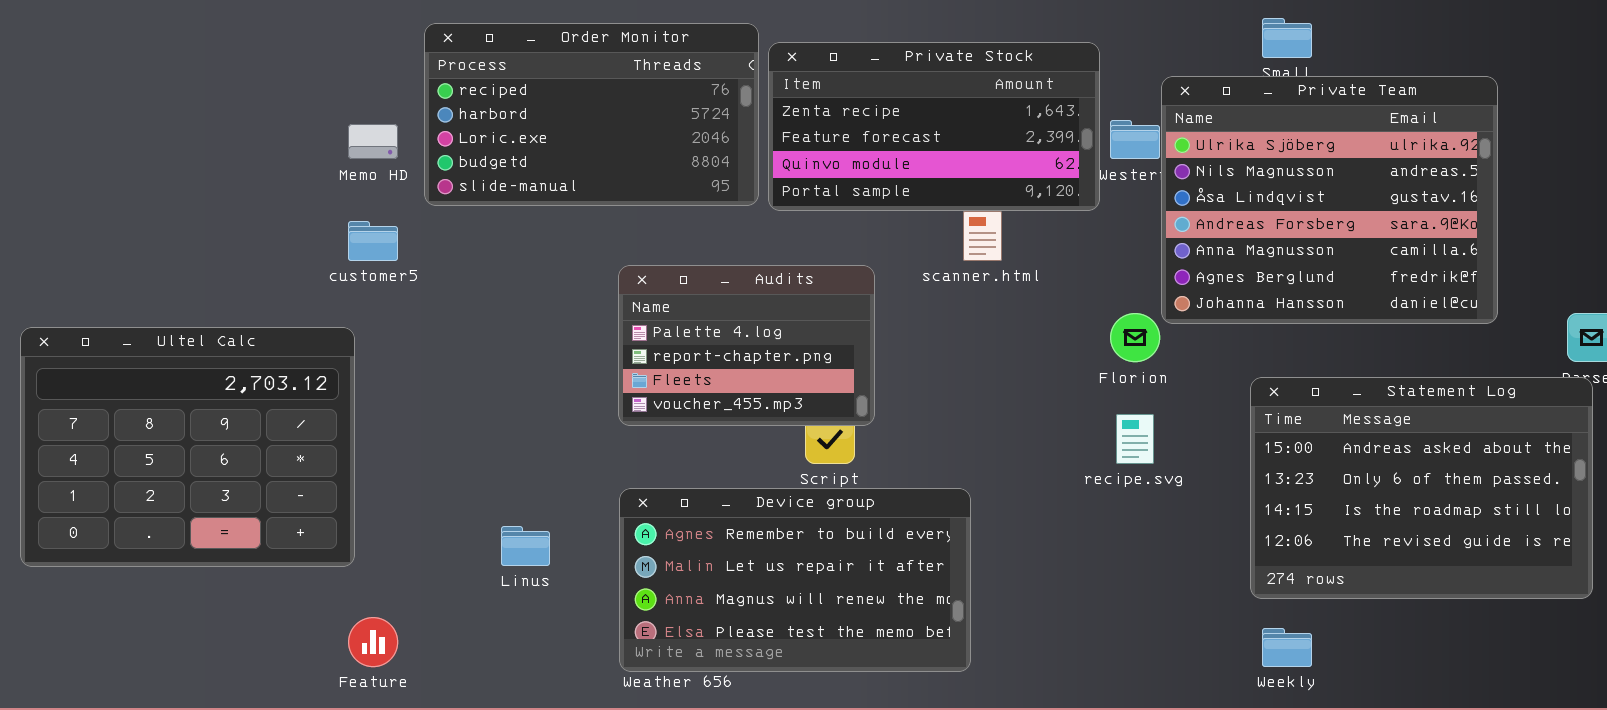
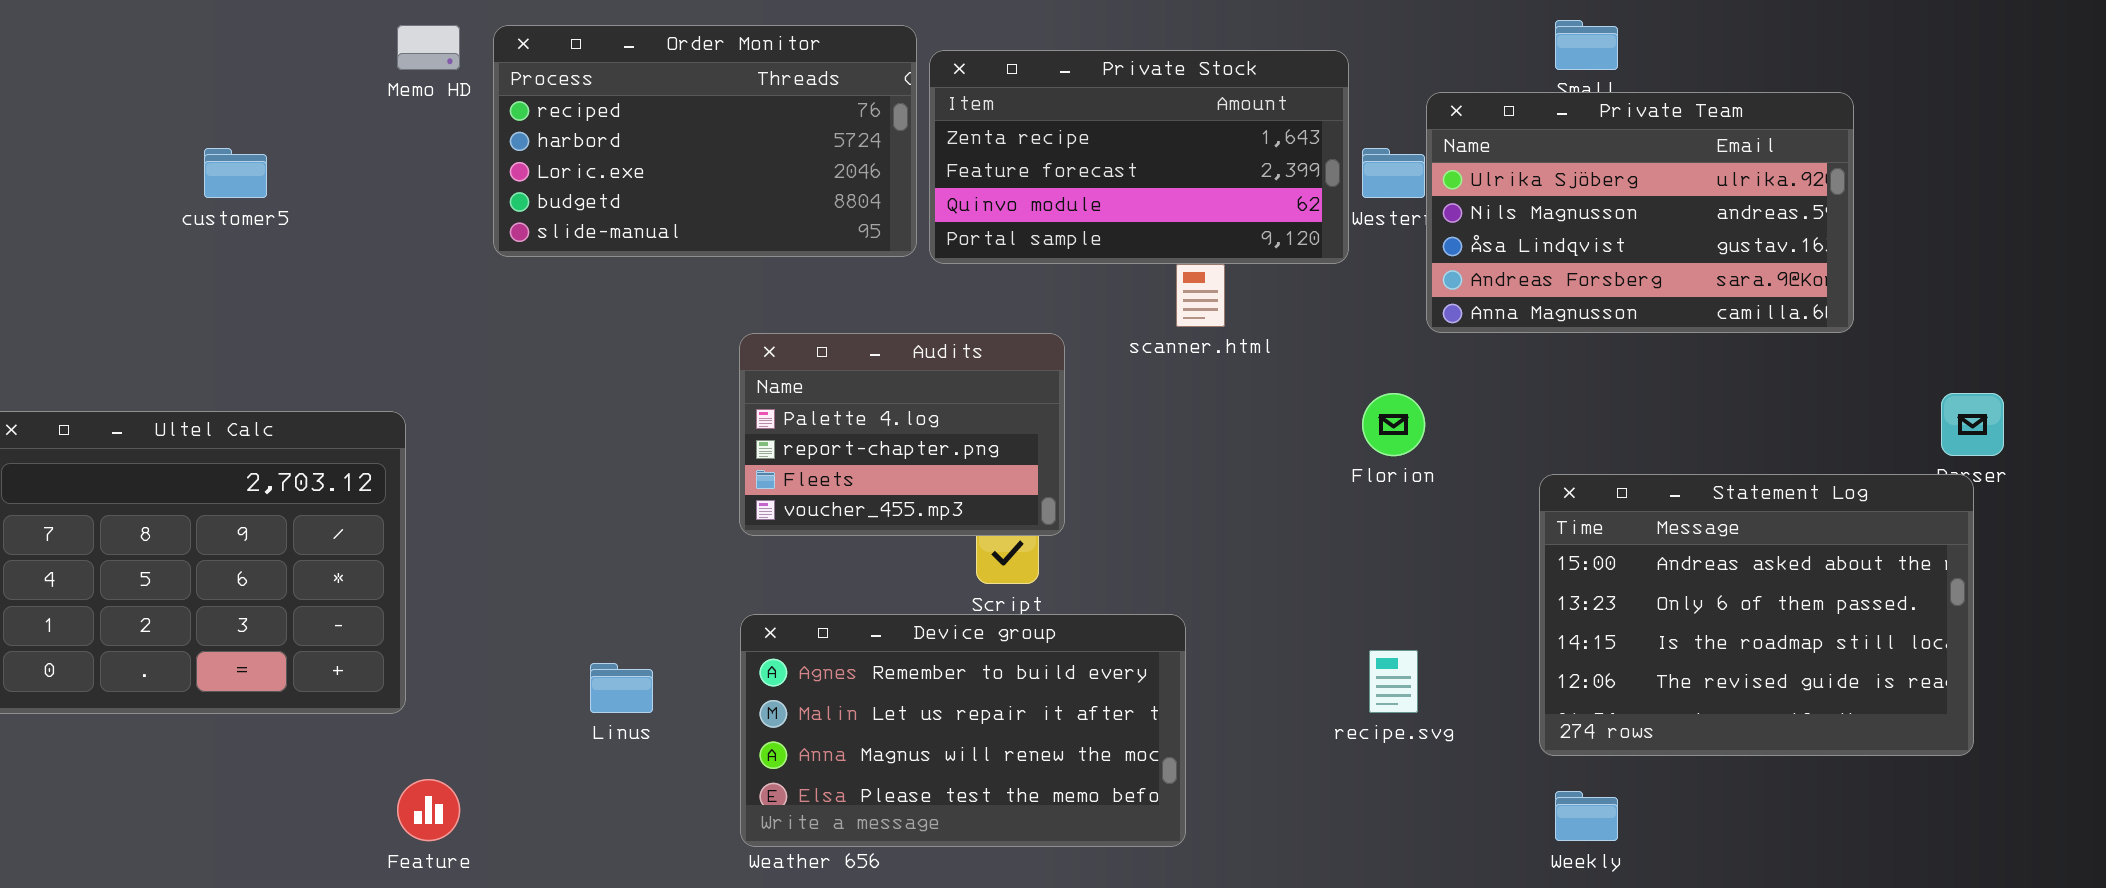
Private Team: [1161,76,1498,324] -> [1426,92,1854,333], resized
Memo HD: [348,124,398,159] -> [397,25,460,70], moved
customer5: [348,221,398,261] -> [204,148,267,198], moved
recipe.svg: [1116,414,1154,464] -> [1369,650,1418,713], moved

